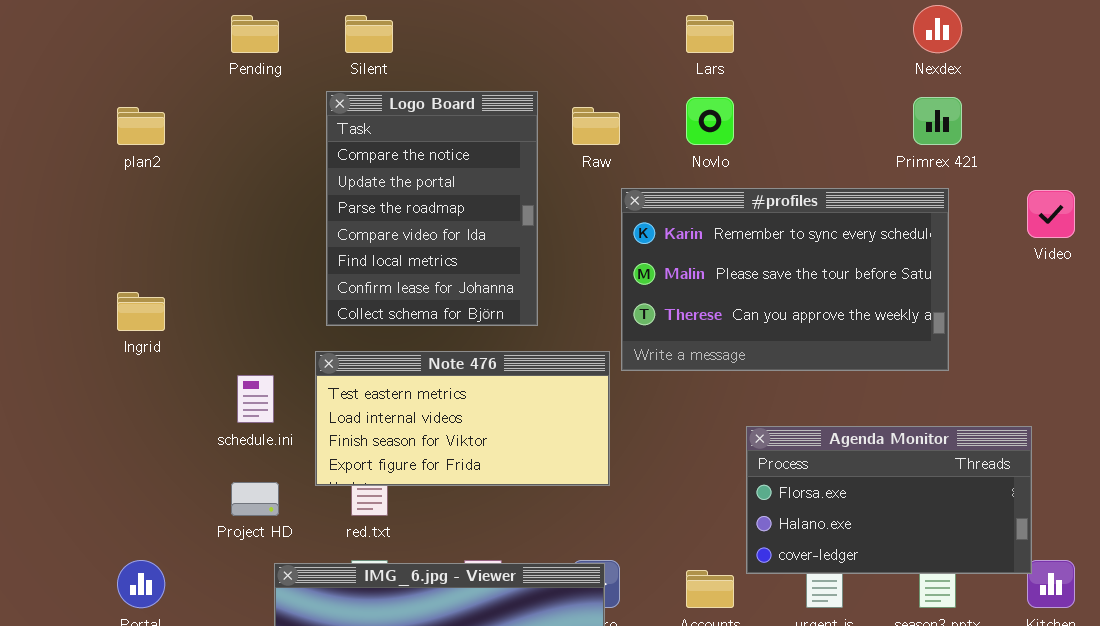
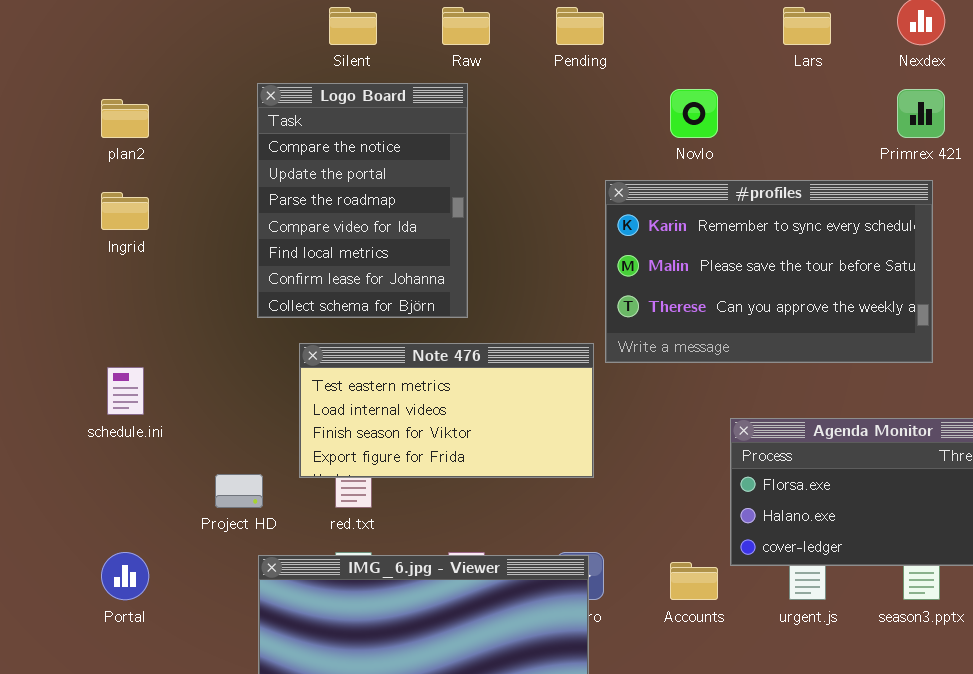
Pending: [231,15,279,53] -> [556,7,604,45], moved
Lars: [686,15,734,53] -> [783,7,831,45], moved
Logo Board: [326,91,538,326] -> [257,83,468,318], moved
Raw: [572,107,620,145] -> [442,7,490,45], moved
Ingrid: [117,292,165,331] -> [101,192,149,230], moved
schedule.ini: [237,375,274,423] -> [107,367,144,415], moved

